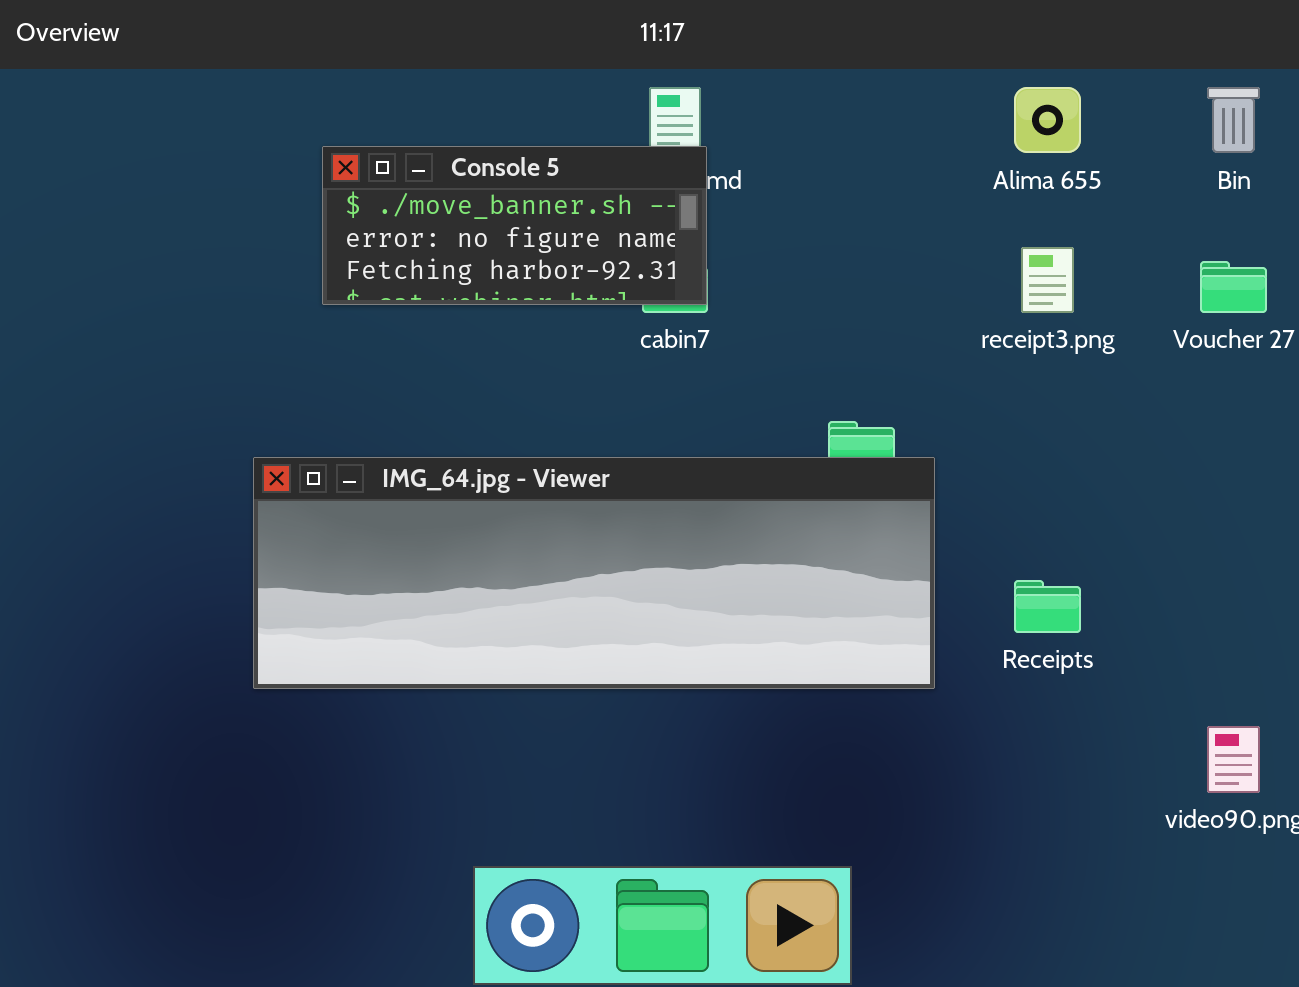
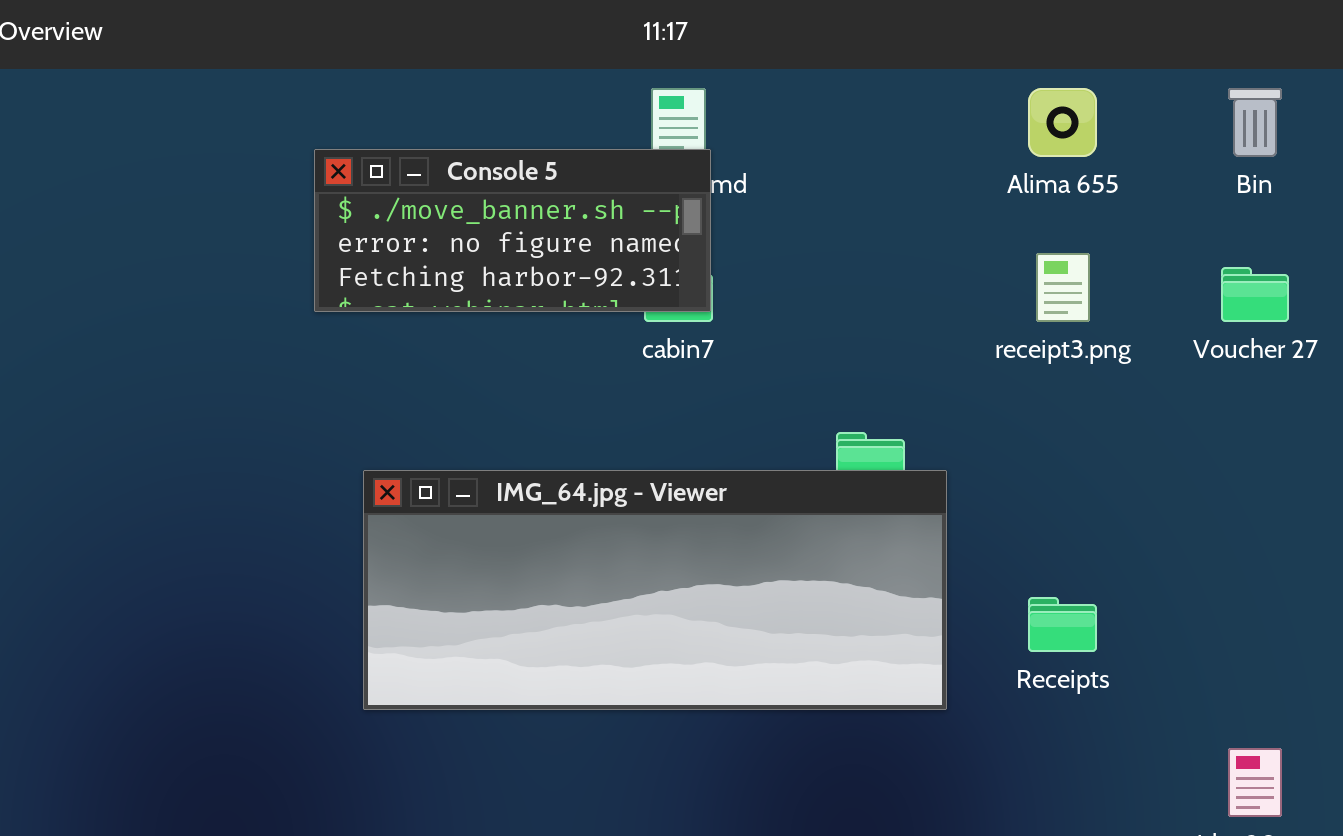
IMG_64.jpg - Viewer: [253,457,935,689] -> [363,470,947,710], resized

